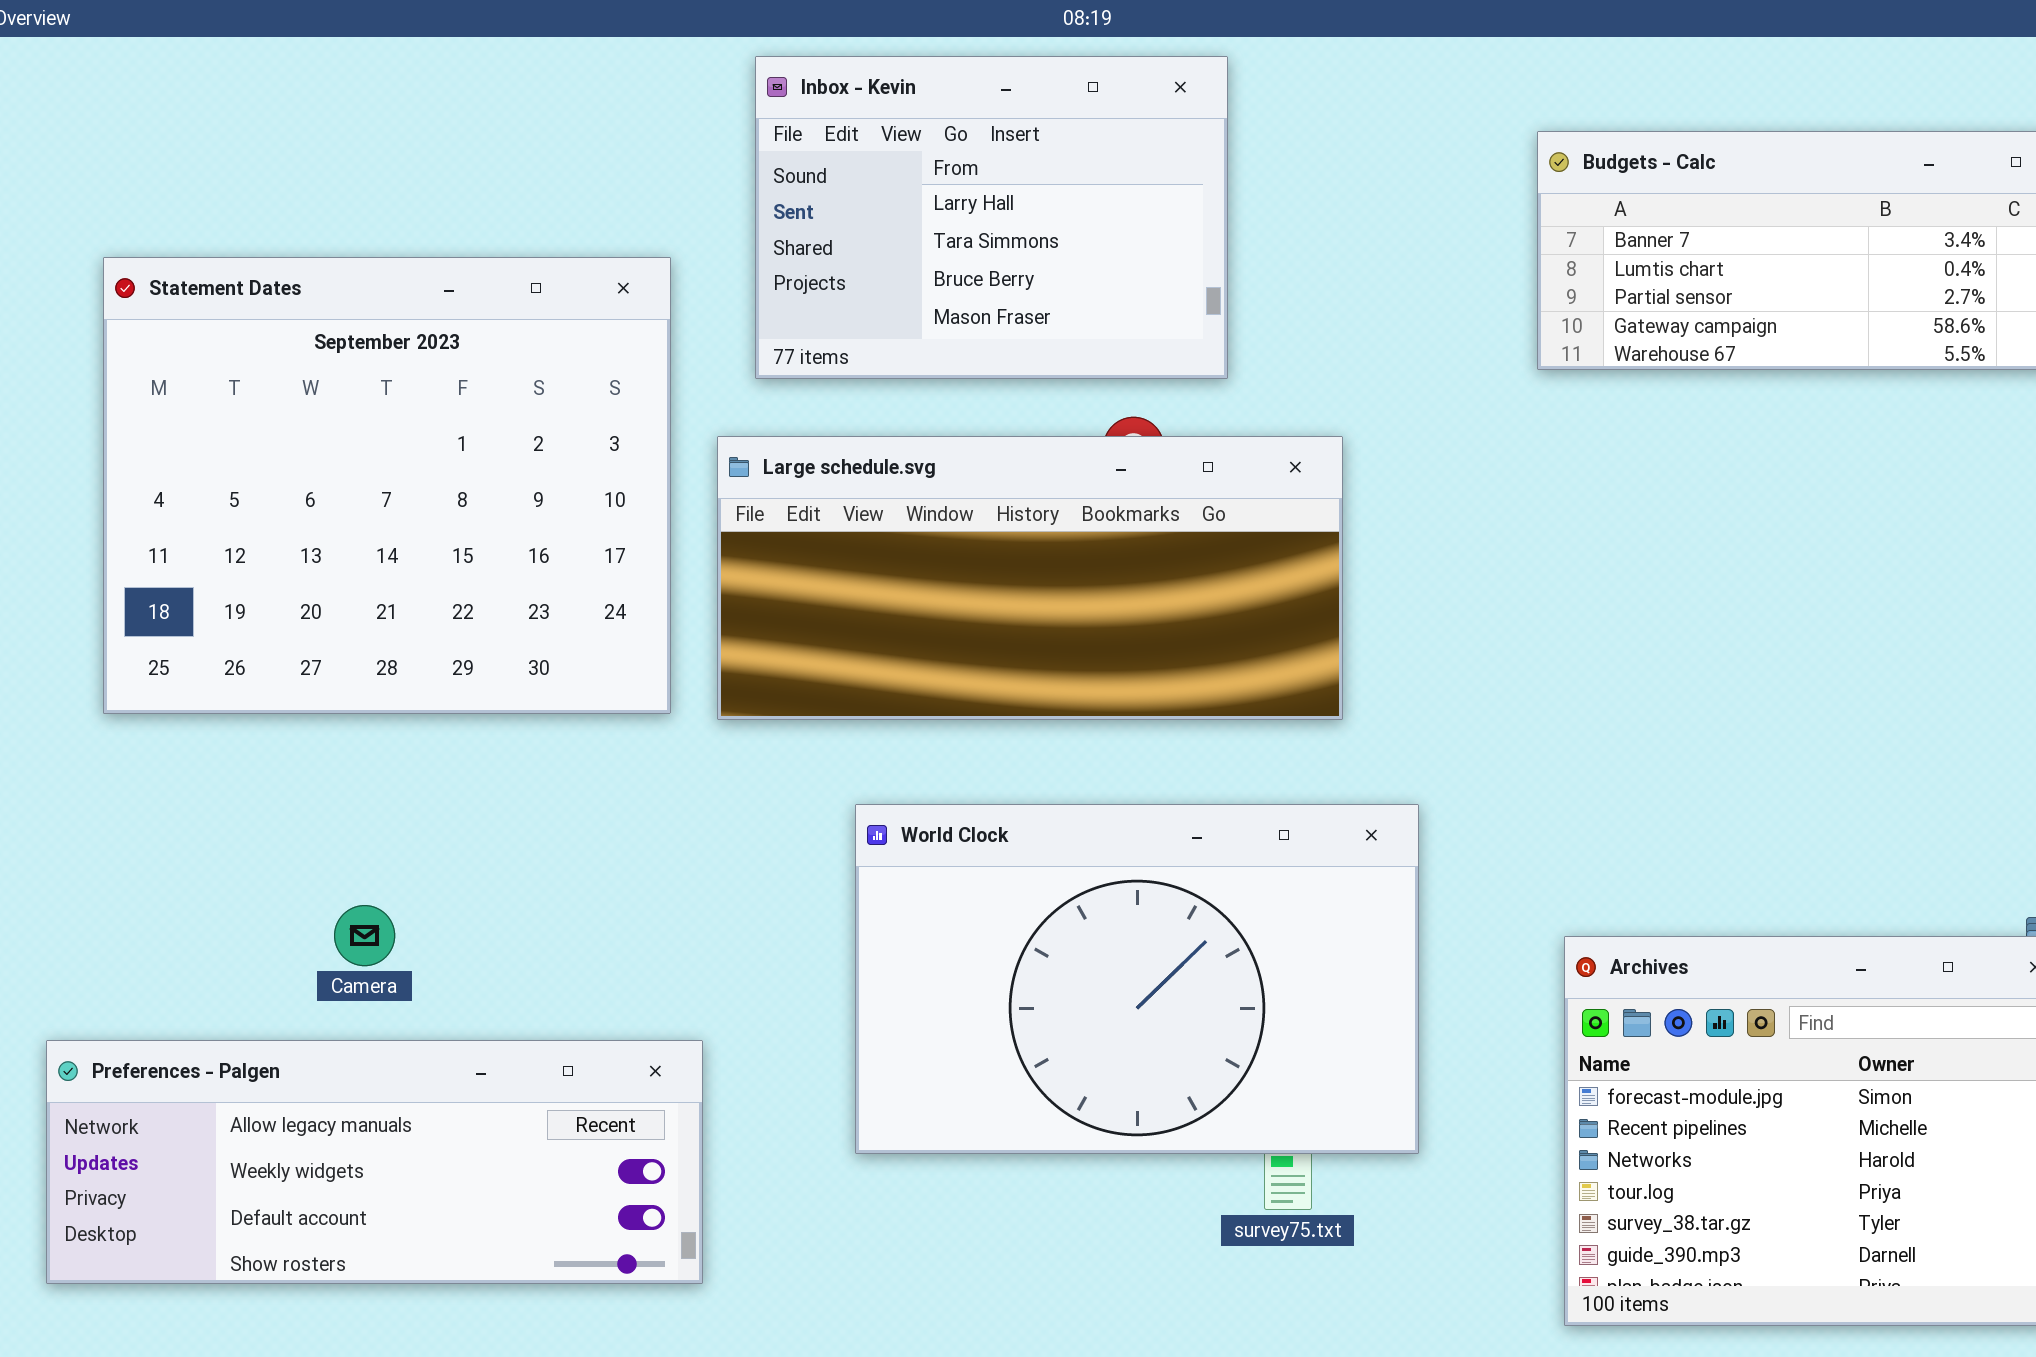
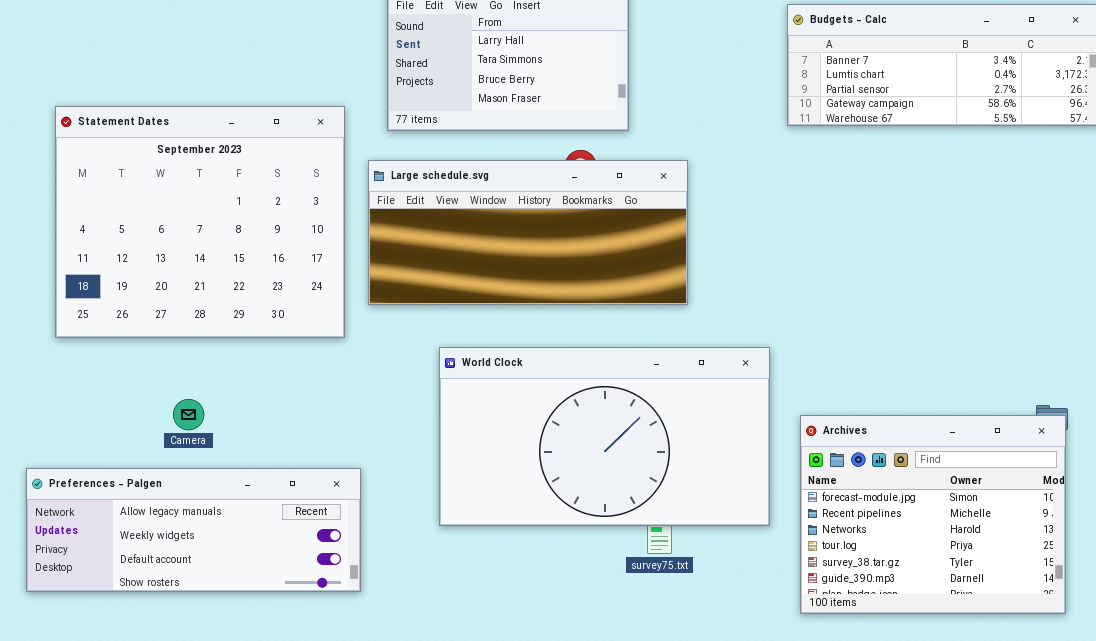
Statement Dates: [103,257,671,714] -> [55,106,345,338], moved
World Clock: [855,804,1419,1154] -> [439,347,770,526], resized

